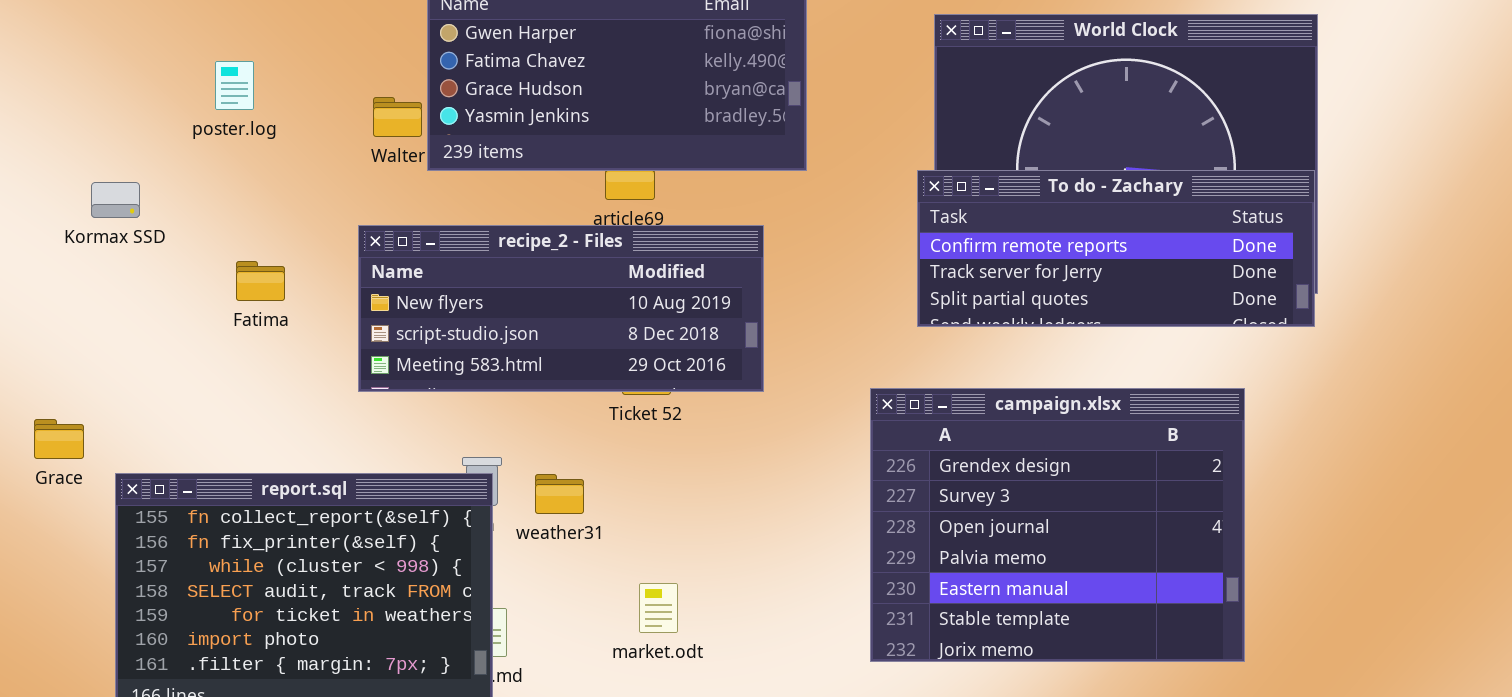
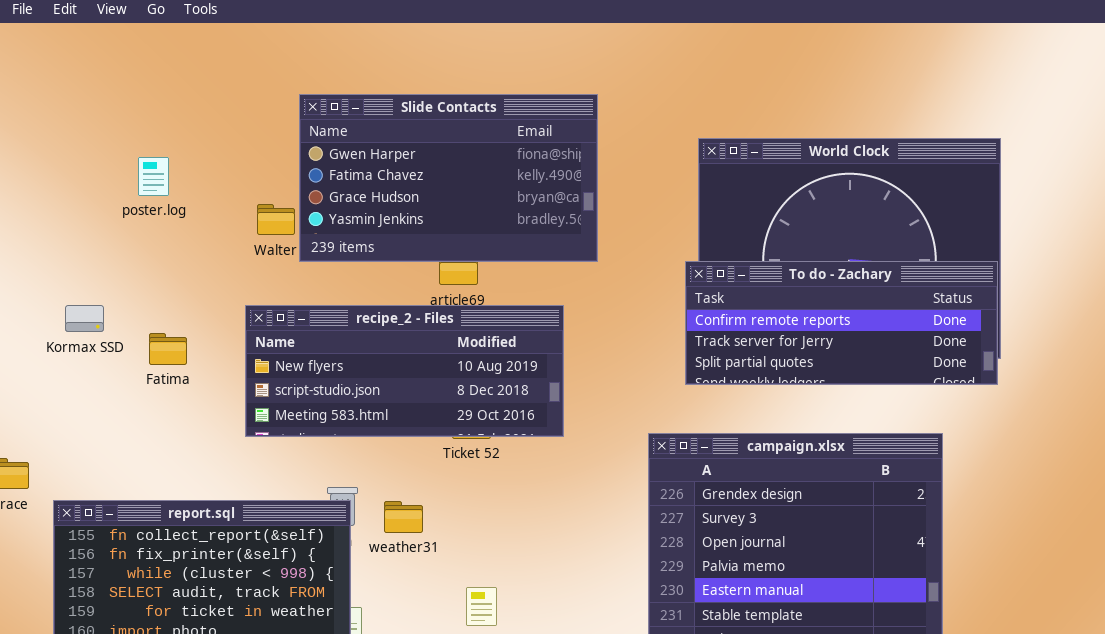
poster.log: [215,61,254,110] -> [138,157,169,196], moved
Kormax SSD: [91,182,140,218] -> [65,305,104,332], moved

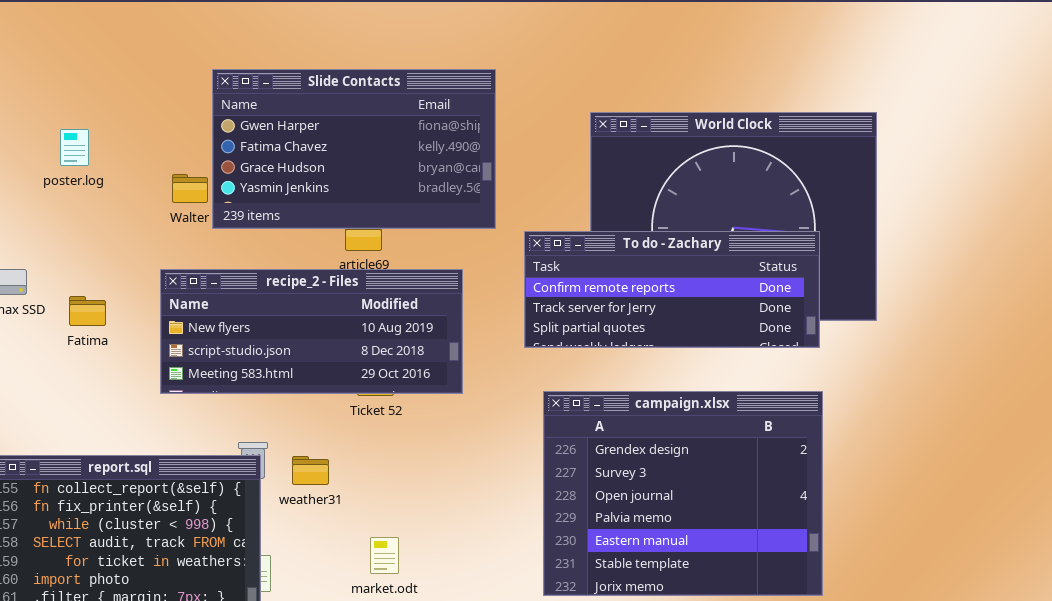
To do - Zachary: [685,261,998,385] -> [524,231,820,348], moved

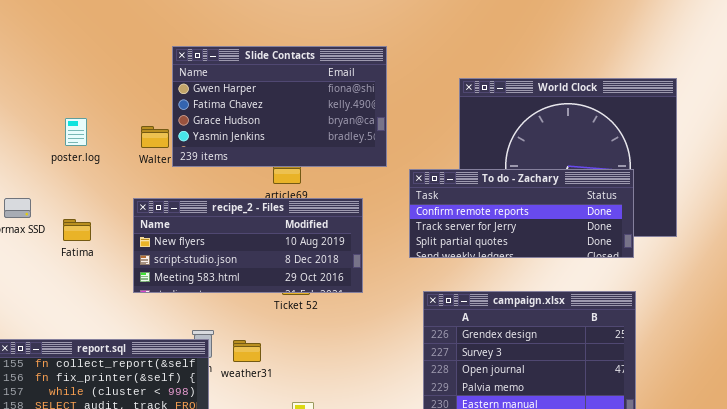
poster.log: [60,129,89,166] -> [65,118,87,146], moved

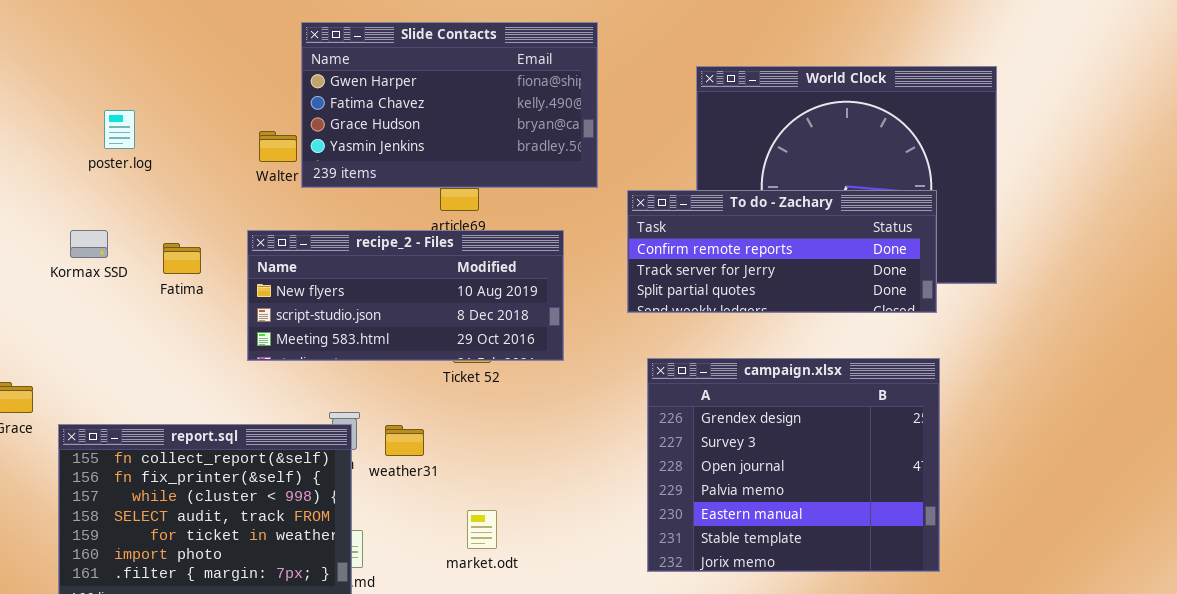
poster.log: [65,118,87,146] -> [104,110,135,149], moved
Fatima: [63,219,91,241] -> [163,243,201,274], moved

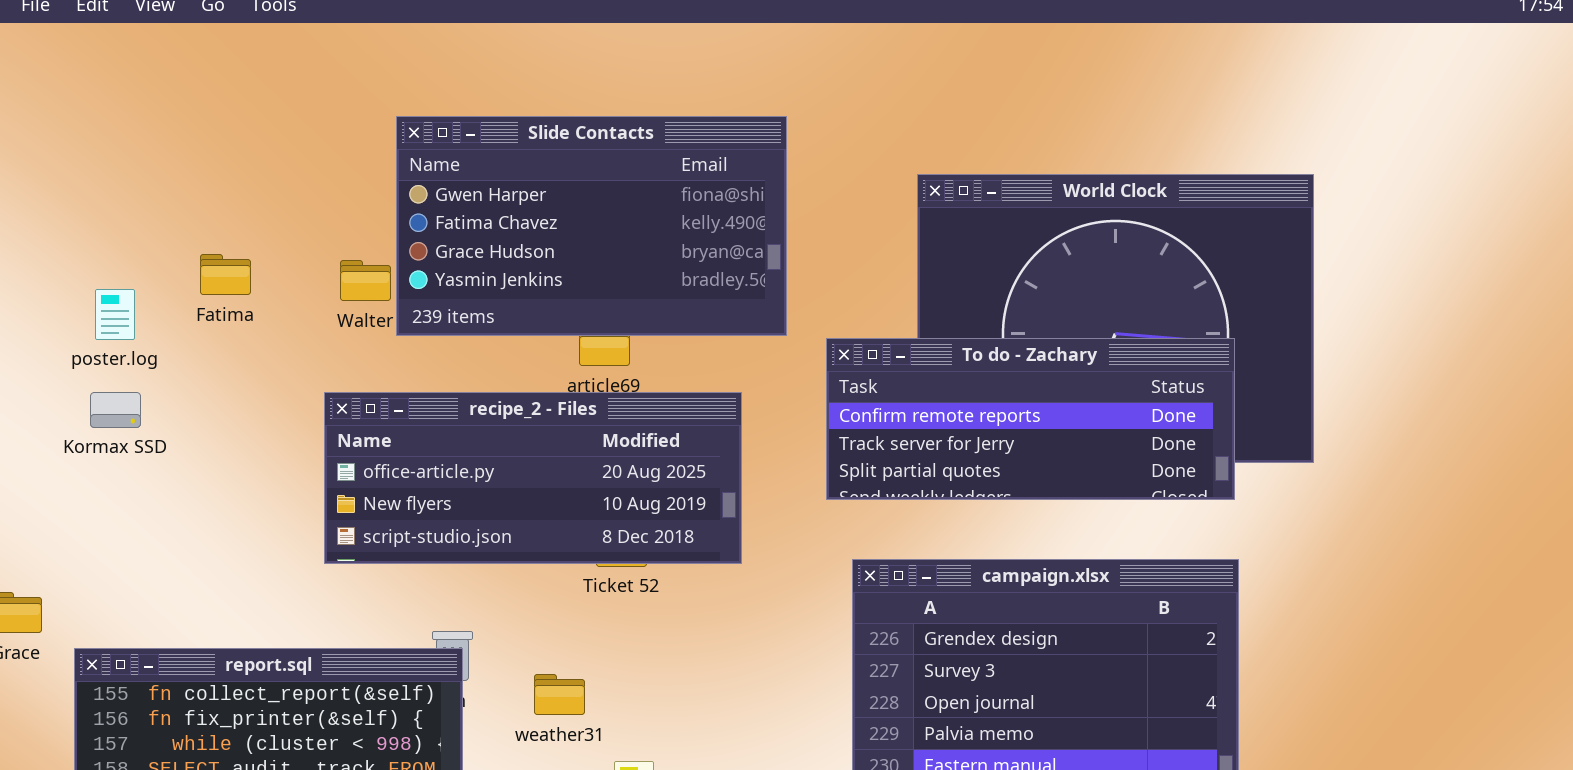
poster.log: [104,110,135,149] -> [95,289,135,340], moved
recipe_2 - Files: [247,230,564,361] -> [324,392,742,564], scrolled up 1 row
Fatima: [163,243,201,274] -> [200,254,251,295], moved
weather31: [385,425,424,456] -> [534,674,585,715], moved

